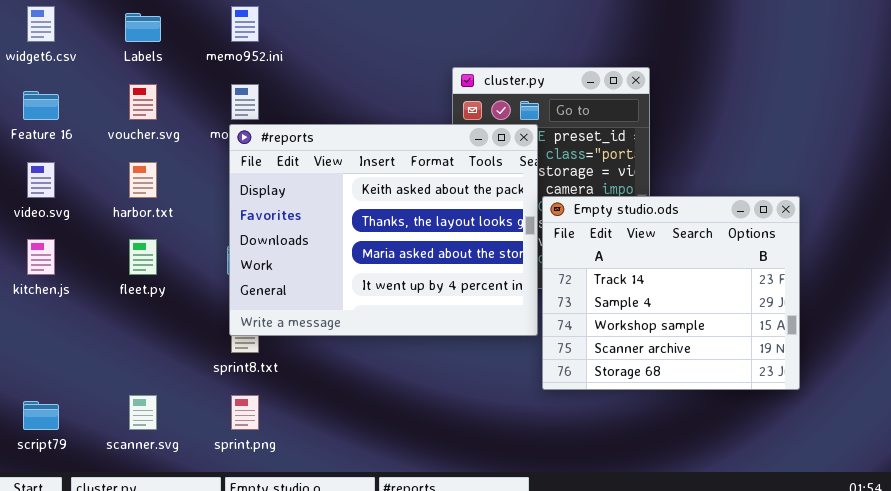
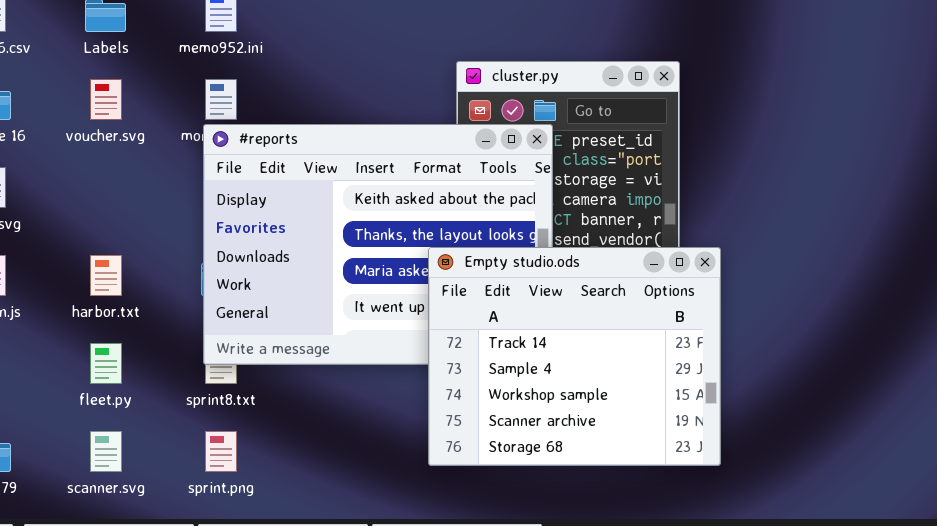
harbor.txt: [129,162,157,198] -> [90,255,122,296], moved
Empty studio.ods: [542,196,800,390] -> [428,247,721,466], moved
fleet.py: [129,239,157,275] -> [90,343,122,384], moved

